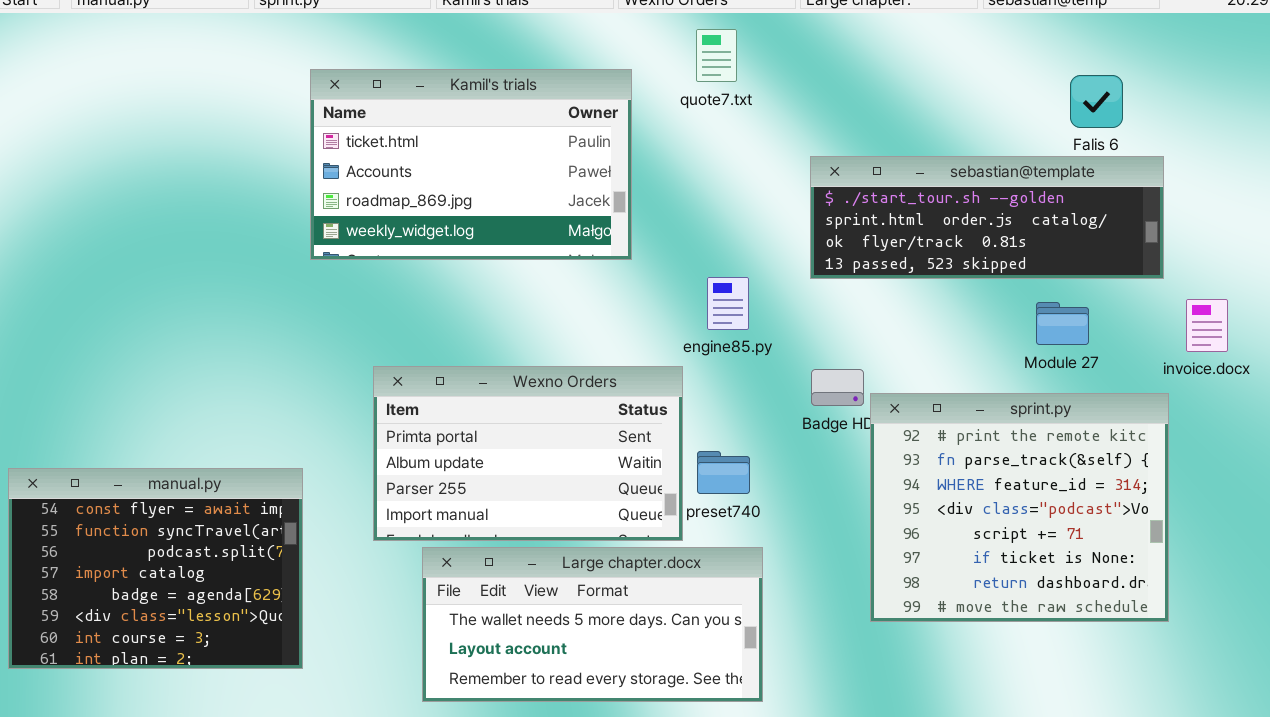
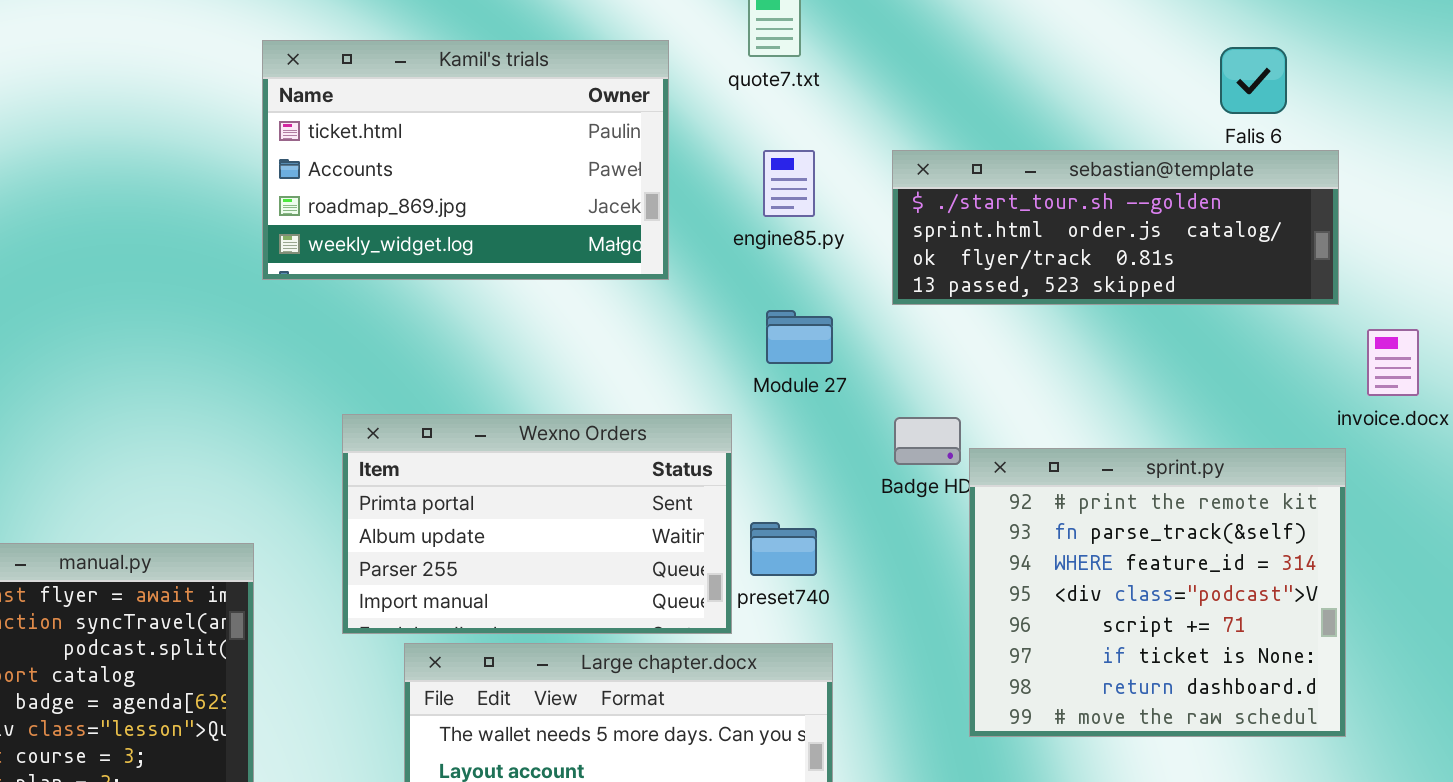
engine85.py: [707,277,749,330] -> [763,150,815,217], moved
Module 27: [1036,302,1089,345] -> [766,310,833,364], moved

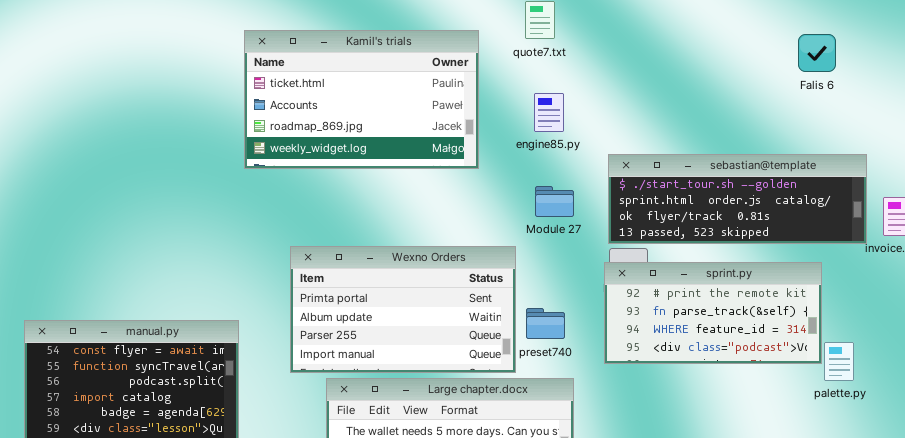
sebastian@template: [892,150,1339,305] -> [608,154,867,244], moved
sprint.py: [969,448,1346,737] -> [604,262,822,364], moved, resized

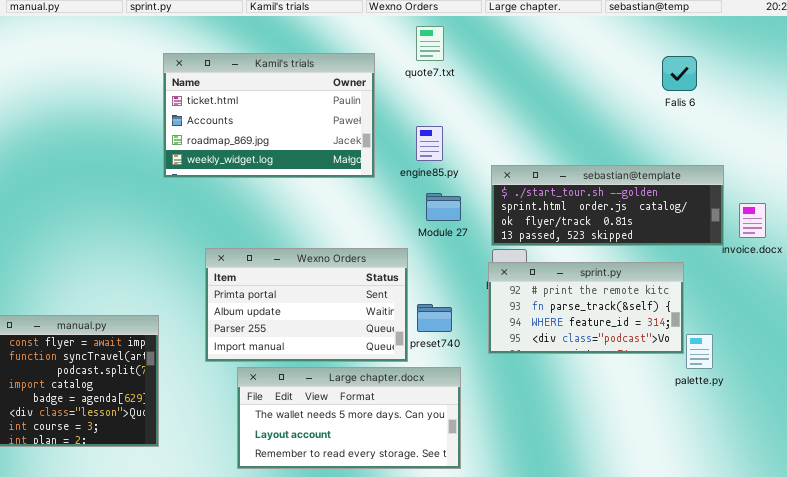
engine85.py: [534,93,564,132] -> [416,126,443,161], moved

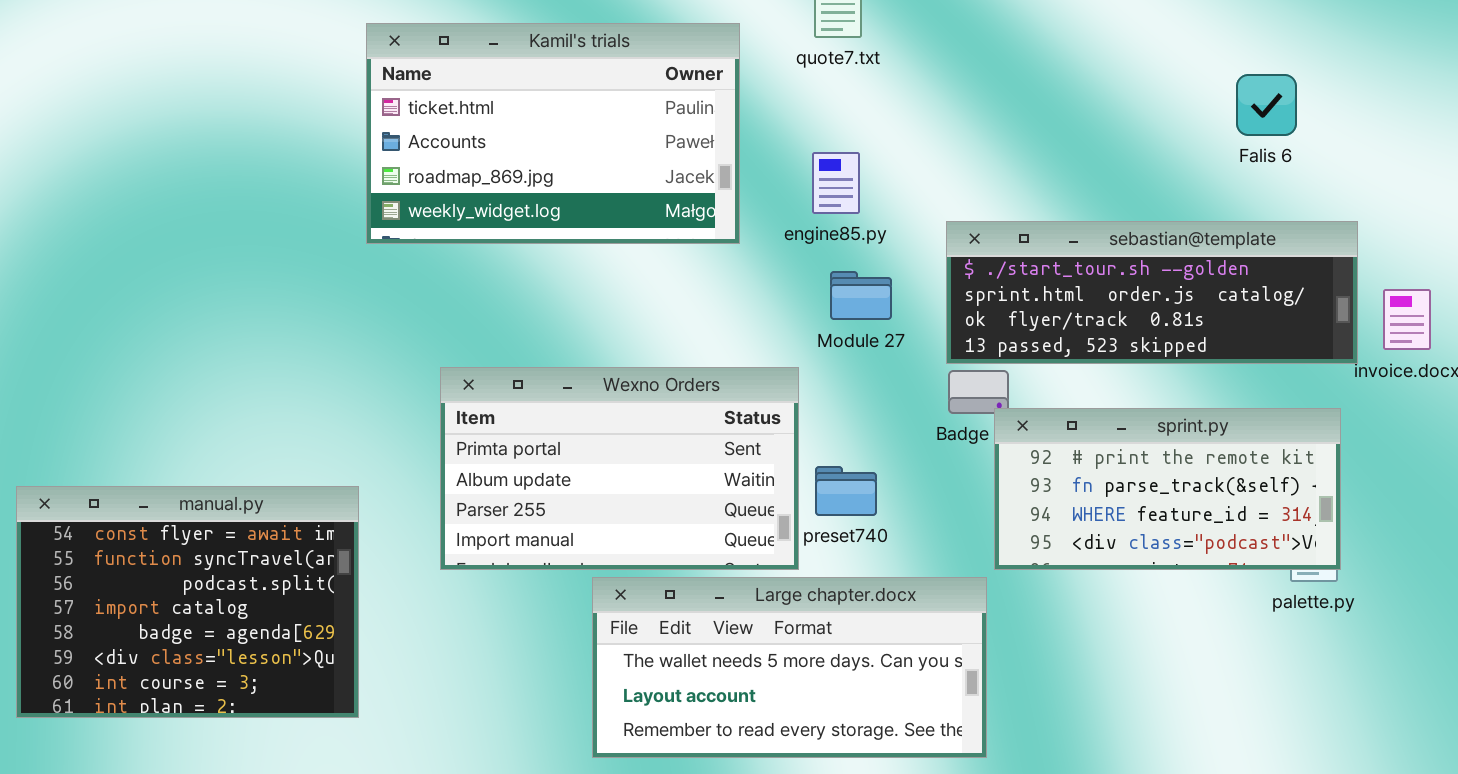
Falis 6: [662,56,697,91] -> [1236,74,1297,136], moved
sprint.py: [488,262,684,354] -> [994,408,1341,570], moved
Large chapter.docx: [237,367,461,469] -> [592,577,987,758], moved

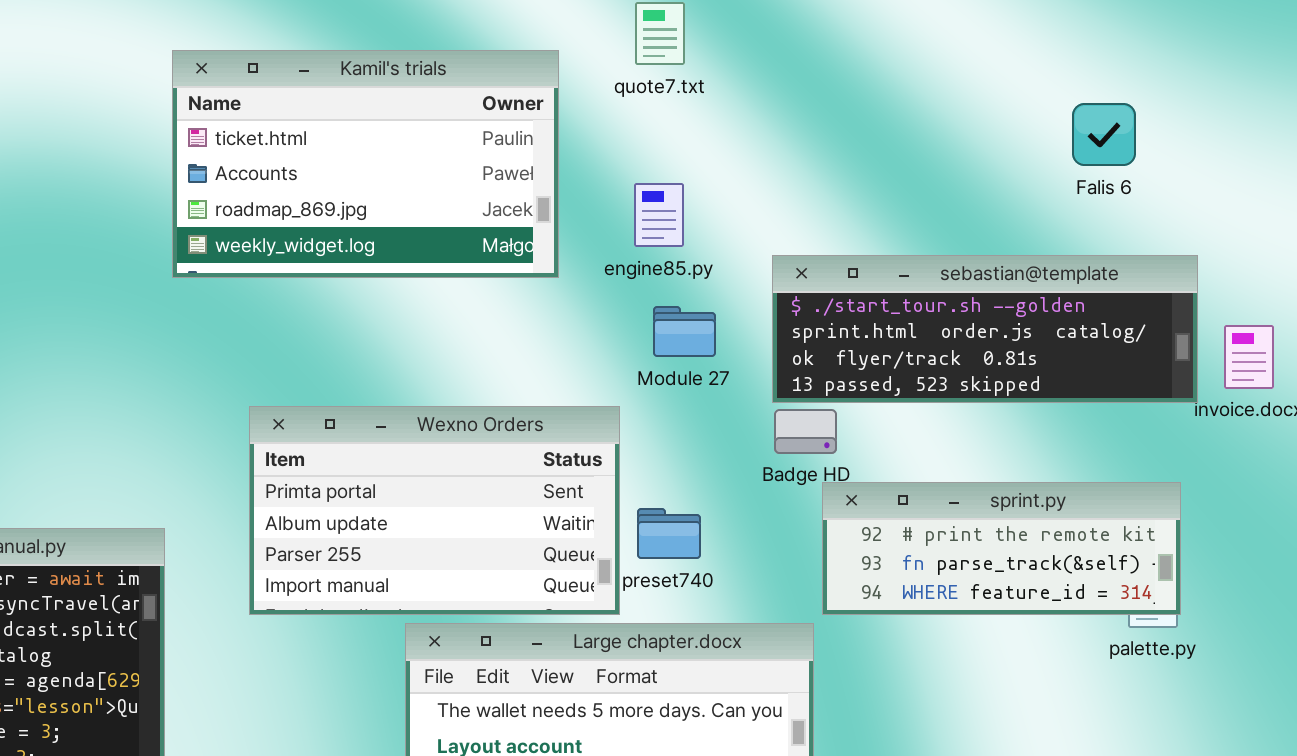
sprint.py: [994,408,1341,570] -> [822,482,1181,615], resized

